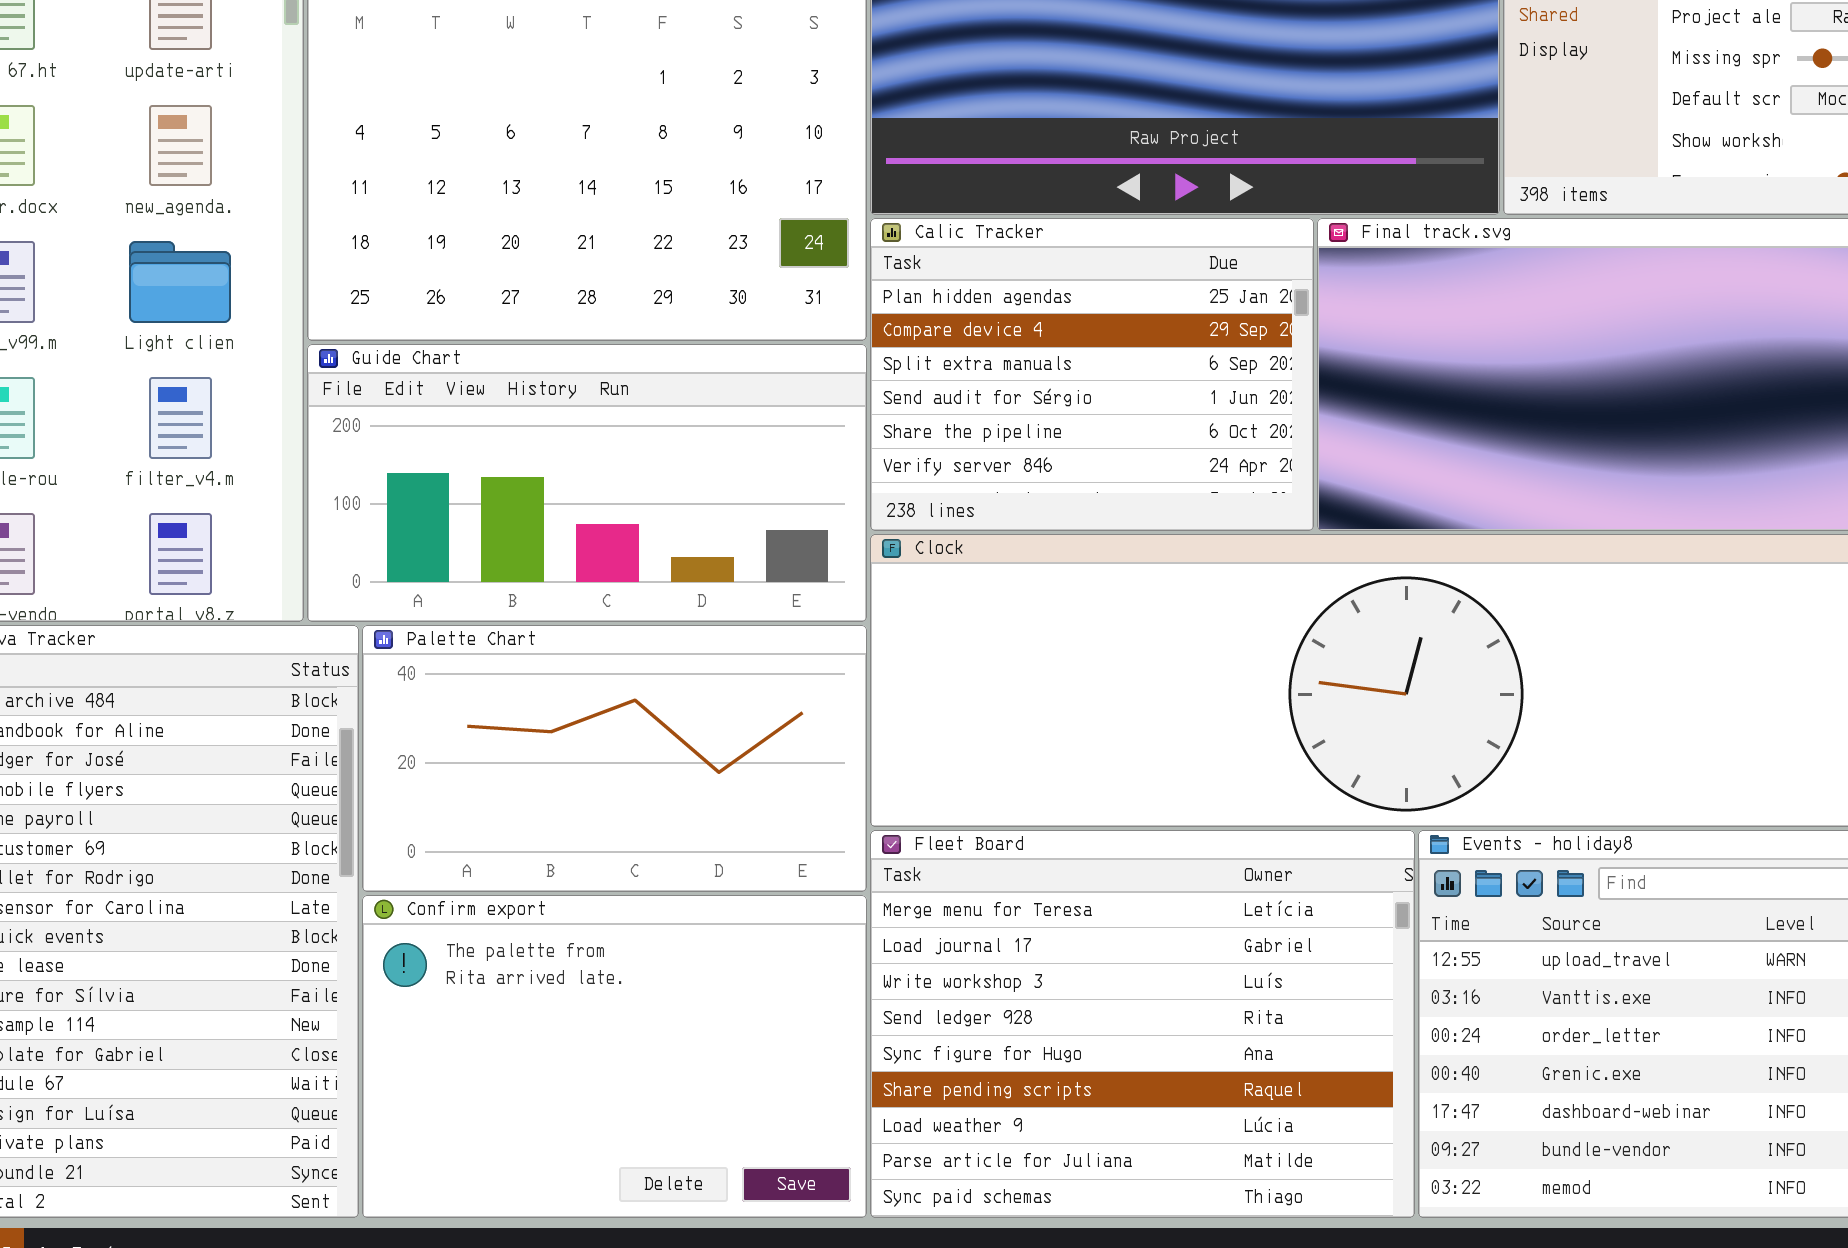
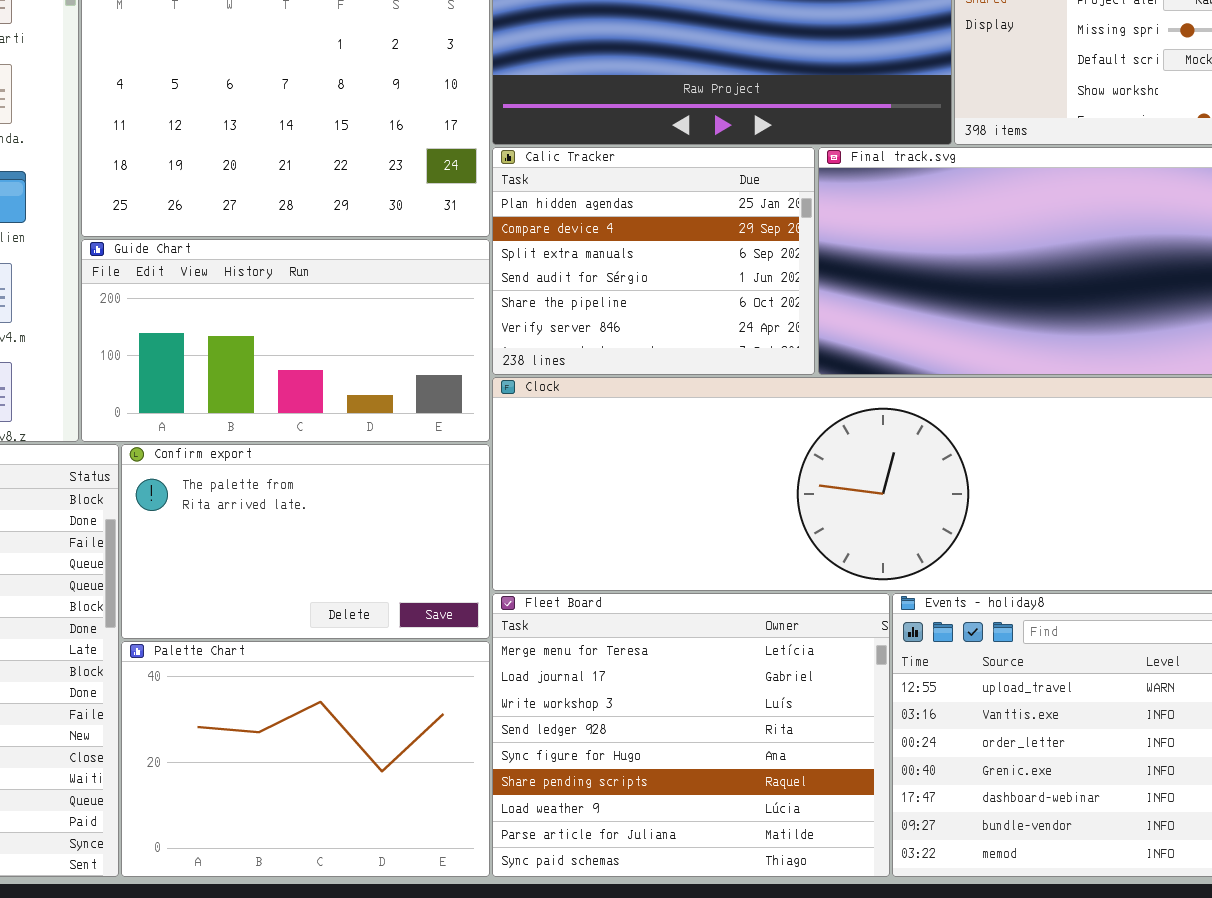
Palette Chart: [362,625,867,892] -> [121,641,490,877], moved, resized
Confirm export: [362,895,867,1218] -> [121,444,490,639], moved, resized

